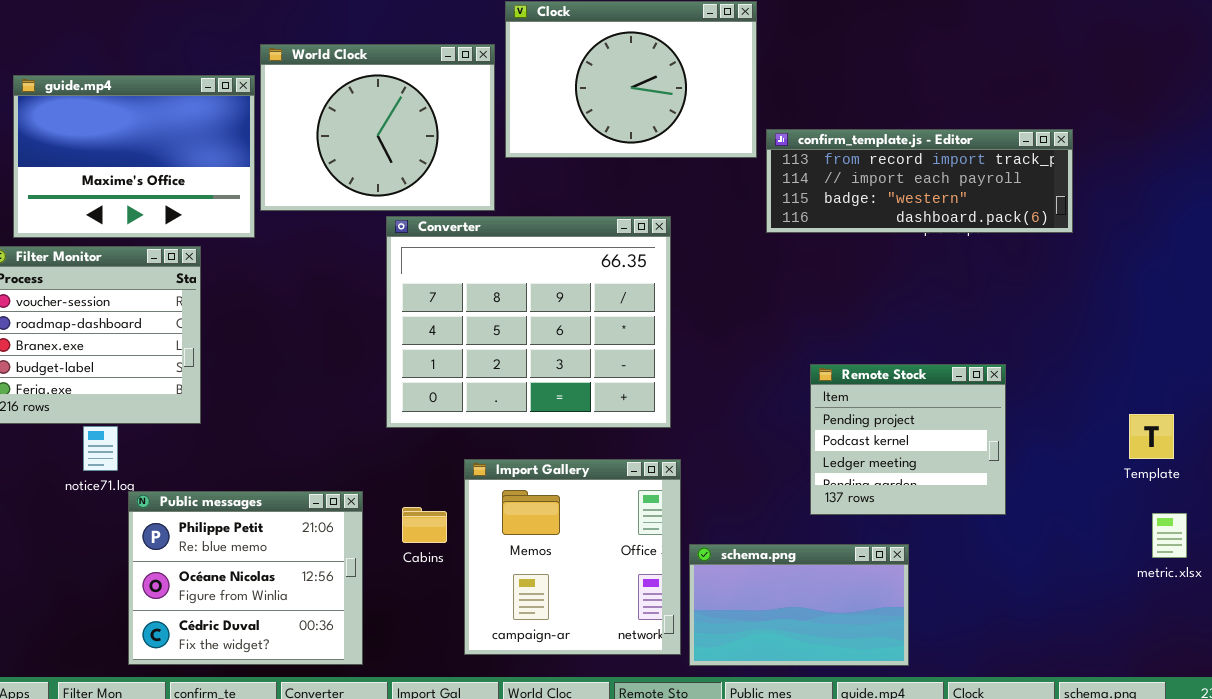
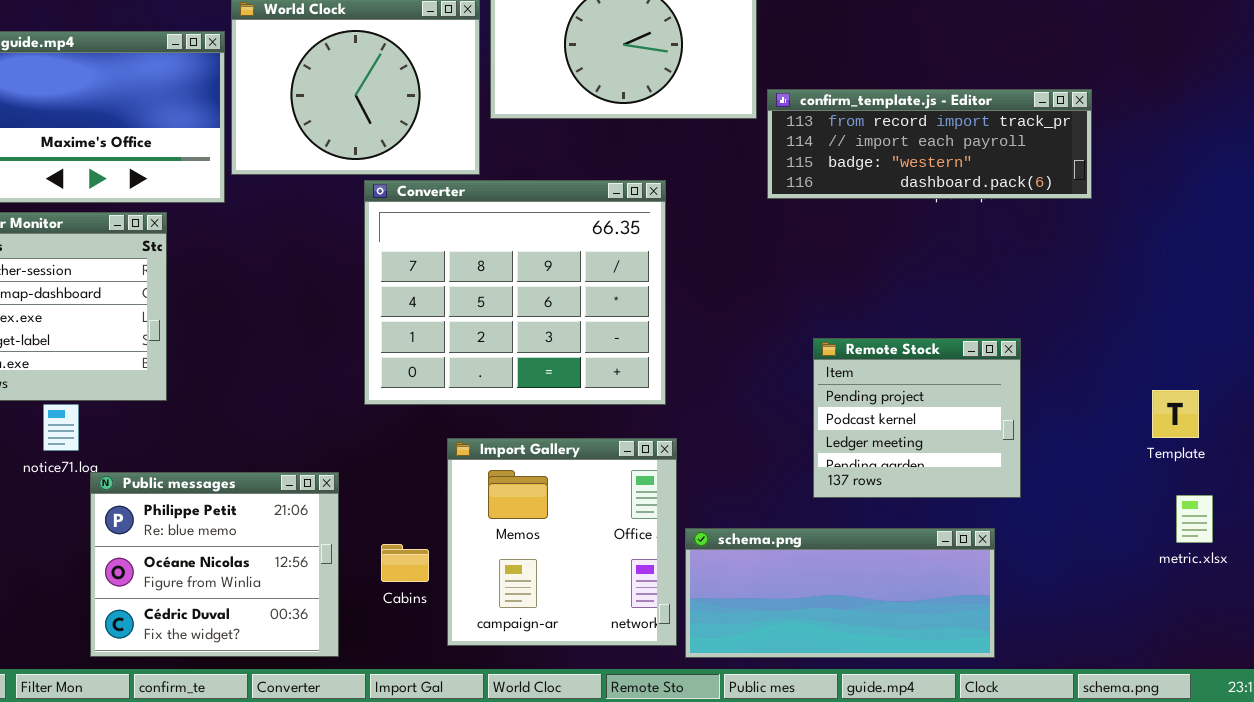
Cabins: [402,507,447,543] -> [381,544,429,582], moved
schema.png: [689,544,909,666] -> [685,528,995,658], resized

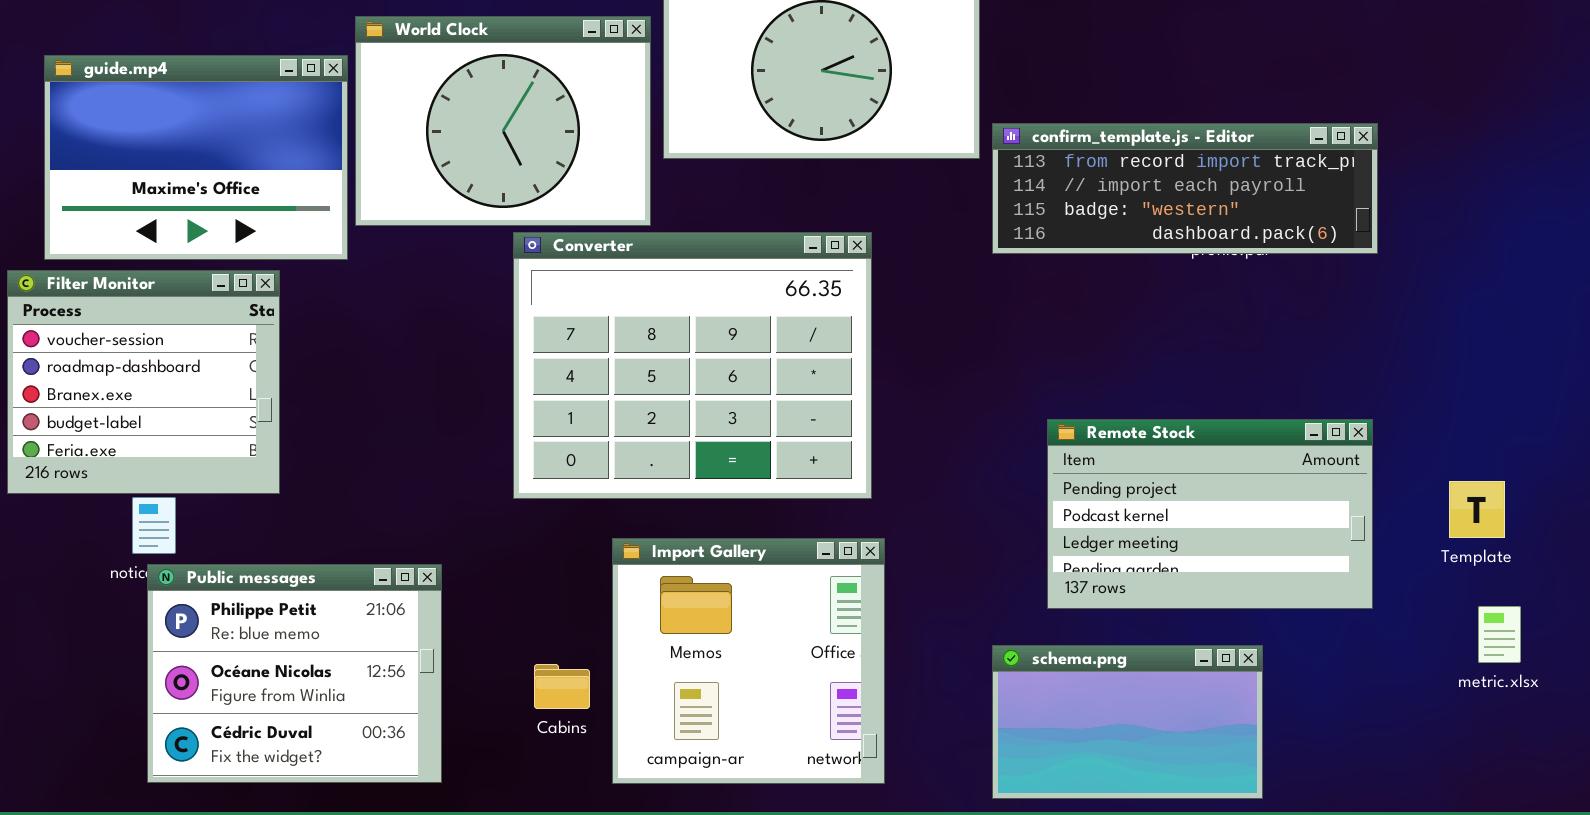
Remote Stock: [813,338,1021,498] -> [1047,419,1373,609], resized
Public messages: [90,472,339,657] -> [147,564,442,783], moved
schema.png: [685,528,995,658] -> [992,645,1263,799], resized

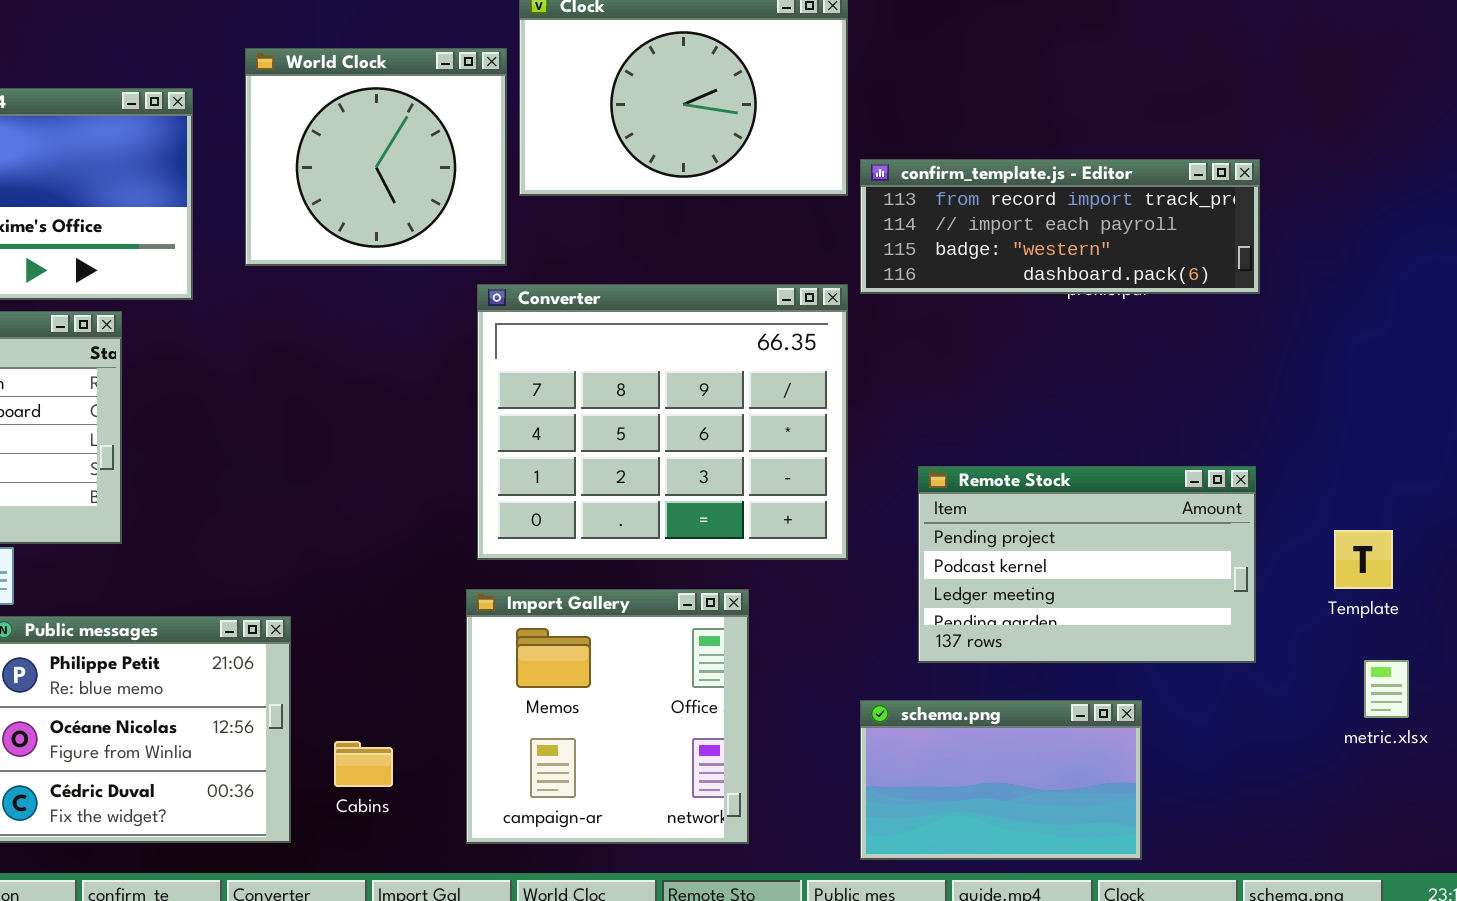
World Clock: [355,16,651,226] -> [245,48,507,266], resized
Converter: [513,232,872,499] -> [477,284,848,560], moved
Cabins: [534,664,590,709] -> [334,741,393,787], moved

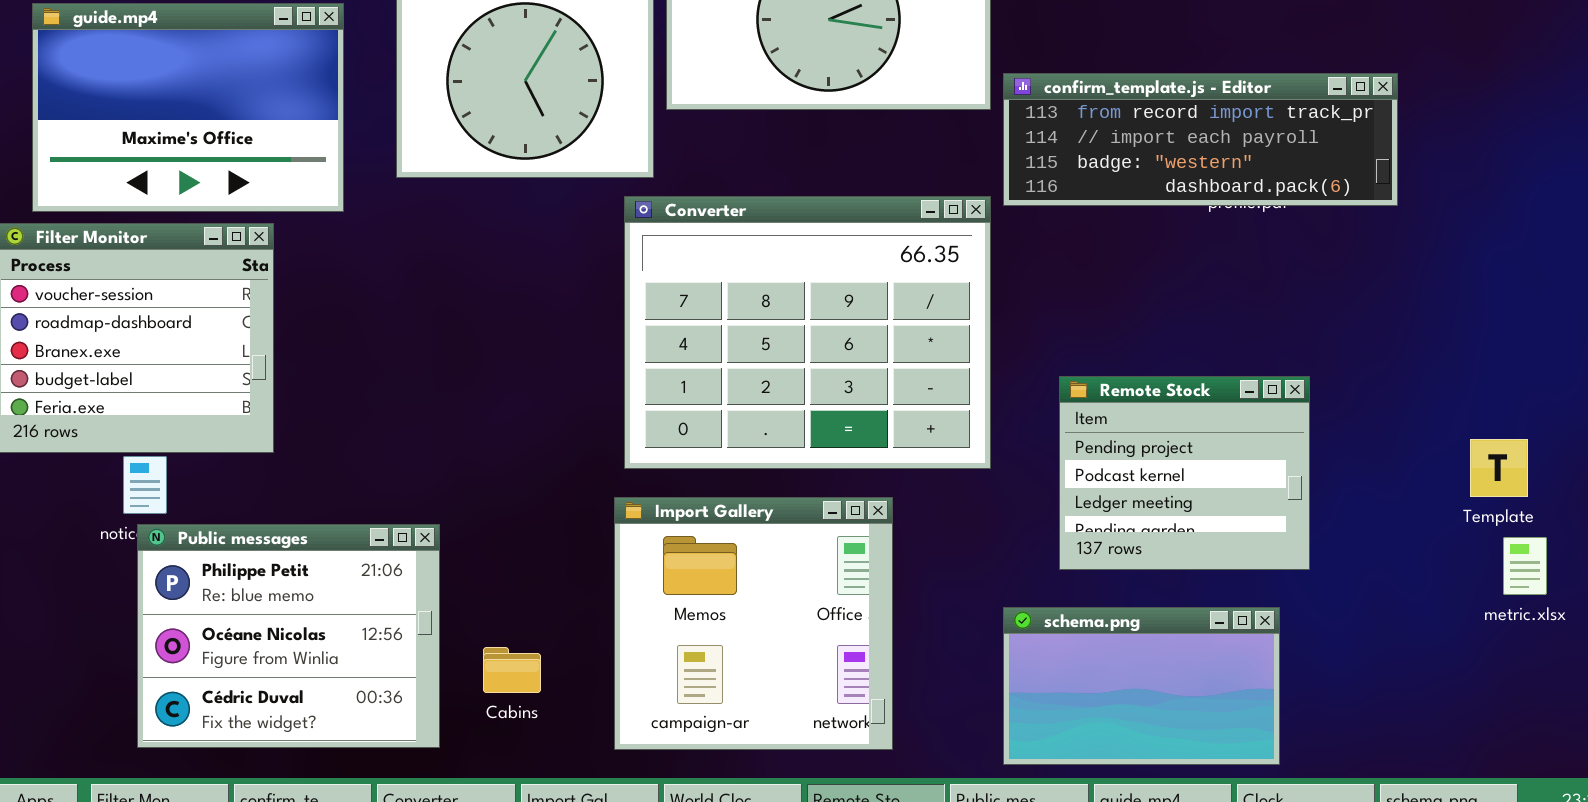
Remote Stock: [918,466,1256,663] -> [1059,376,1310,570], resized
metric.xlsx: [1364,660,1409,718] -> [1503,537,1547,595], moved

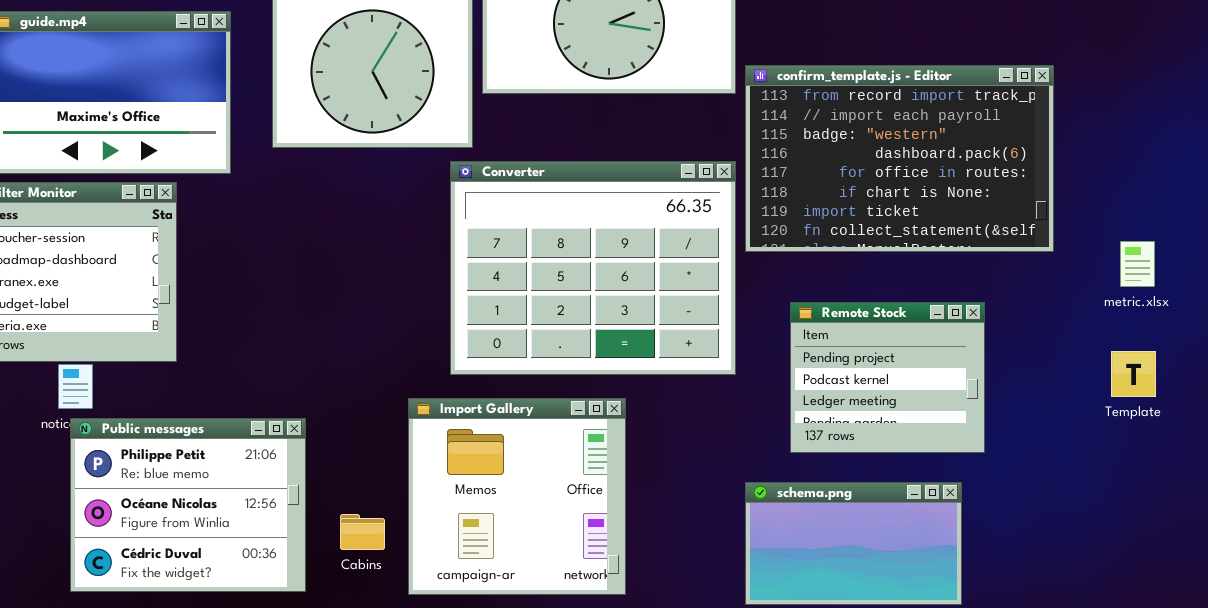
confirm_template.js - Editor: [1003,73,1398,206] -> [745,65,1054,252], resized
Import Gallery: [614,497,893,750] -> [408,398,626,595], moved
metric.xlsx: [1503,537,1547,595] -> [1120,241,1155,287], moved

